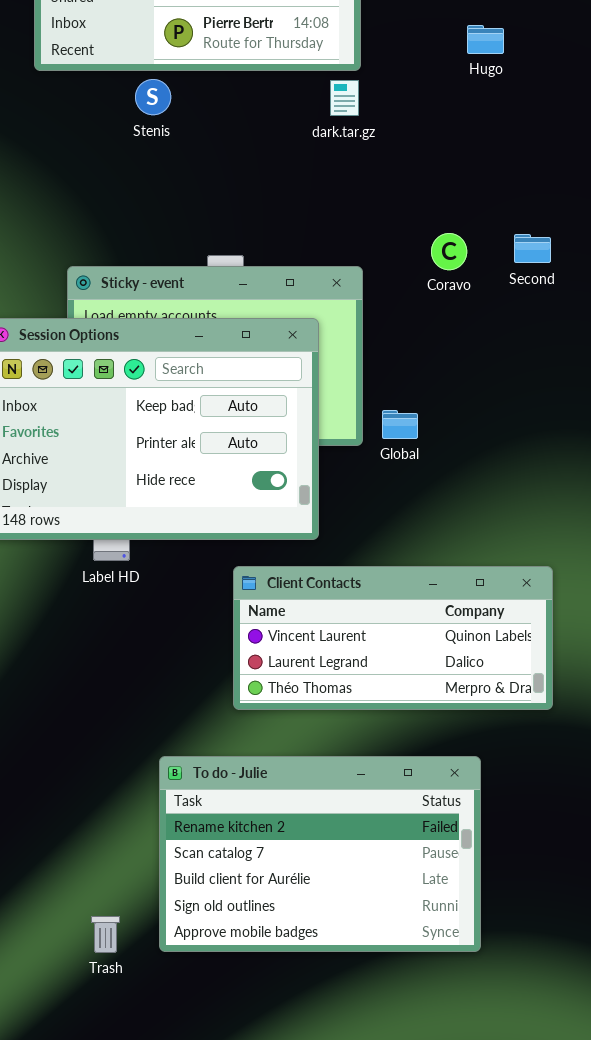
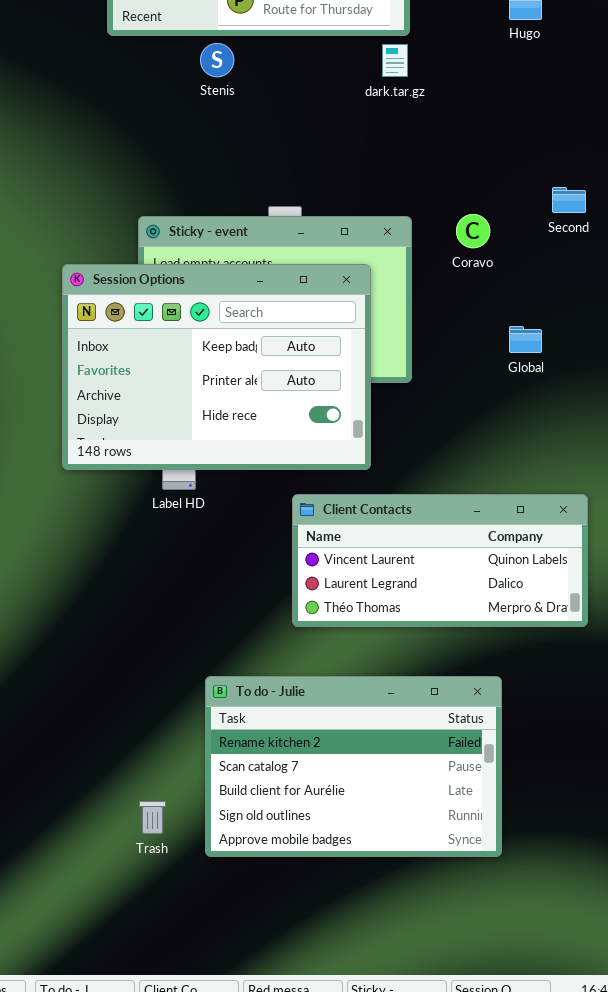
Coravo: [431,233,467,270] -> [456,214,490,248], moved
Global: [382,410,418,439] -> [509,326,542,353], moved
To do - Julie: [159,756,481,952] -> [205,676,502,857], moved
Trash: [91,916,120,953] -> [139,801,166,834], moved

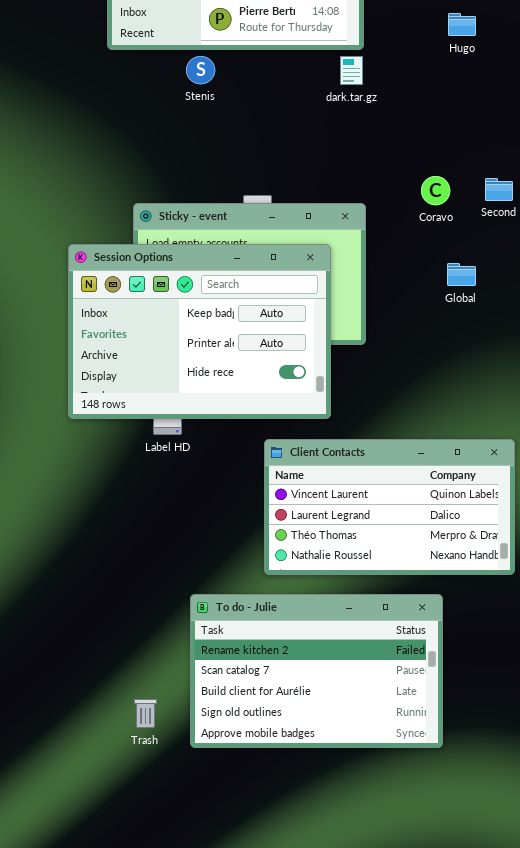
Coravo: [456,214,490,248] -> [421,176,450,205], moved
Global: [509,326,542,353] -> [447,263,476,286], moved
Client Contacts: [292,494,588,627] -> [264,439,515,575], resized

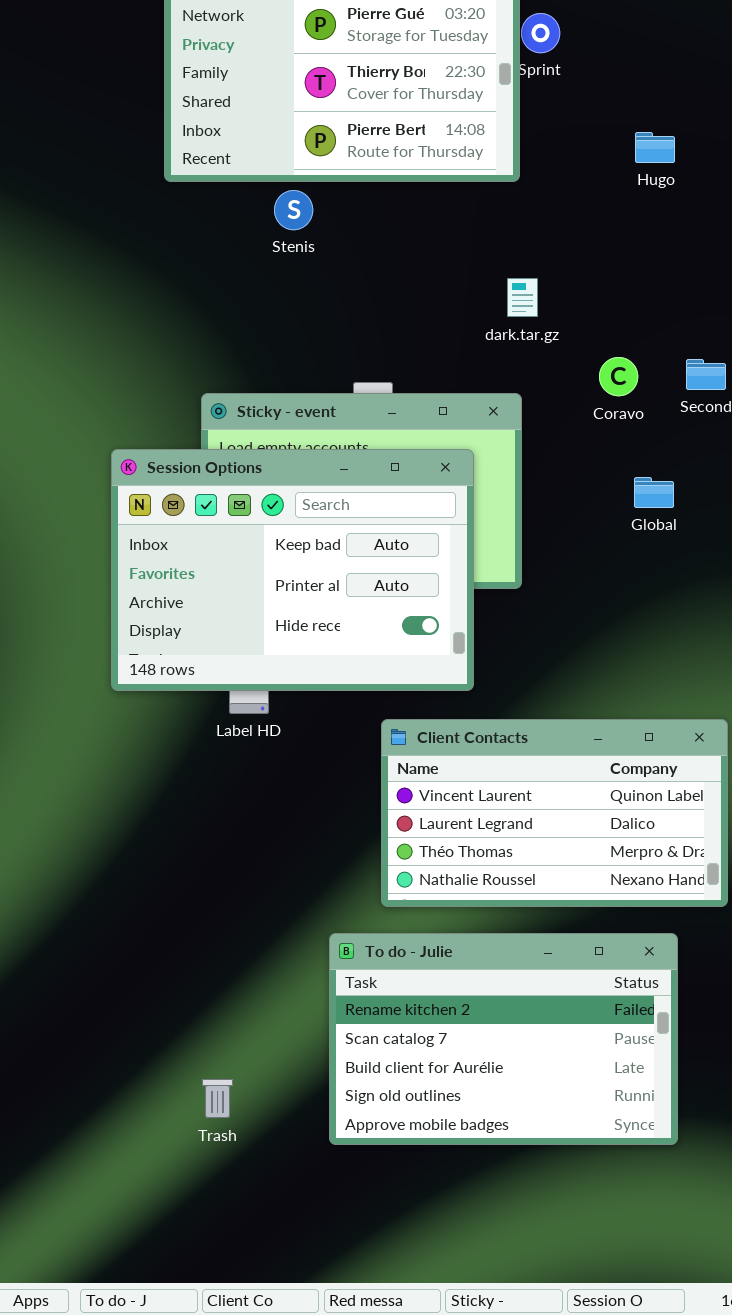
dark.tar.gz: [340,56,363,85] -> [507,278,538,317], moved
To do - Julie: [190,594,443,748] -> [329,933,678,1145], moved

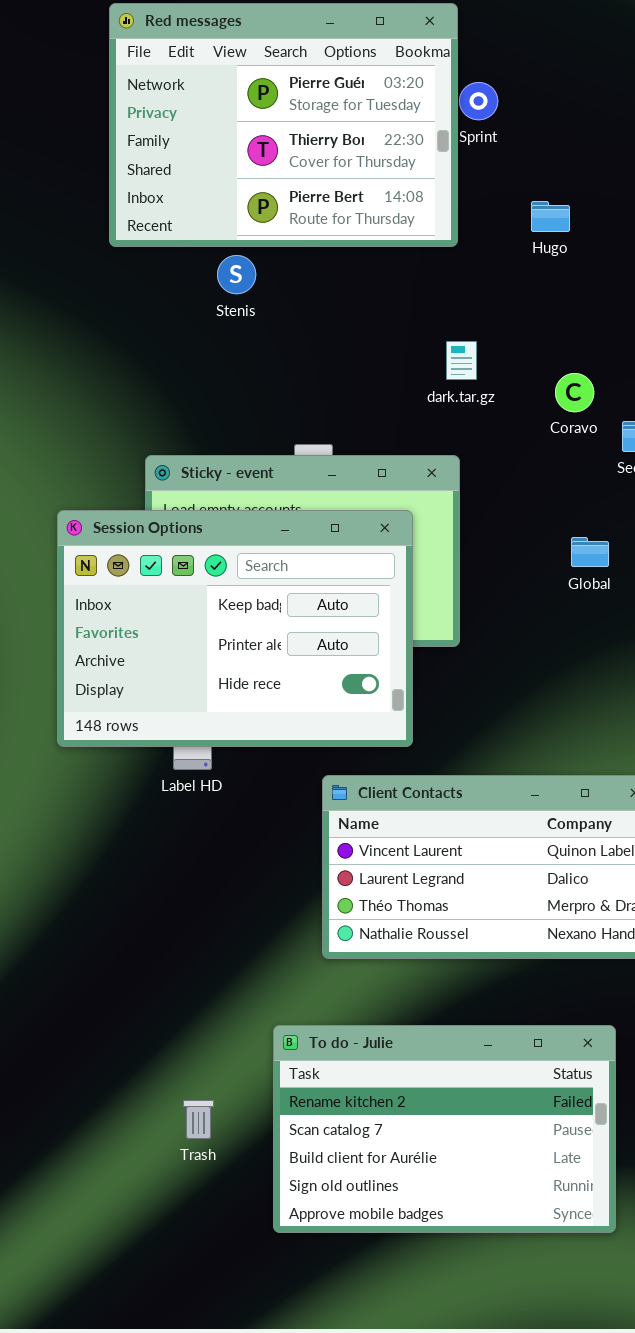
Hugo: [635,132,675,163] -> [531,201,570,232], moved
Coravo: [599,357,638,396] -> [555,373,594,412], moved
To do - Julie: [329,933,678,1145] -> [273,1025,616,1233], moved
Trash: [202,1079,233,1118] -> [183,1100,214,1139], moved

